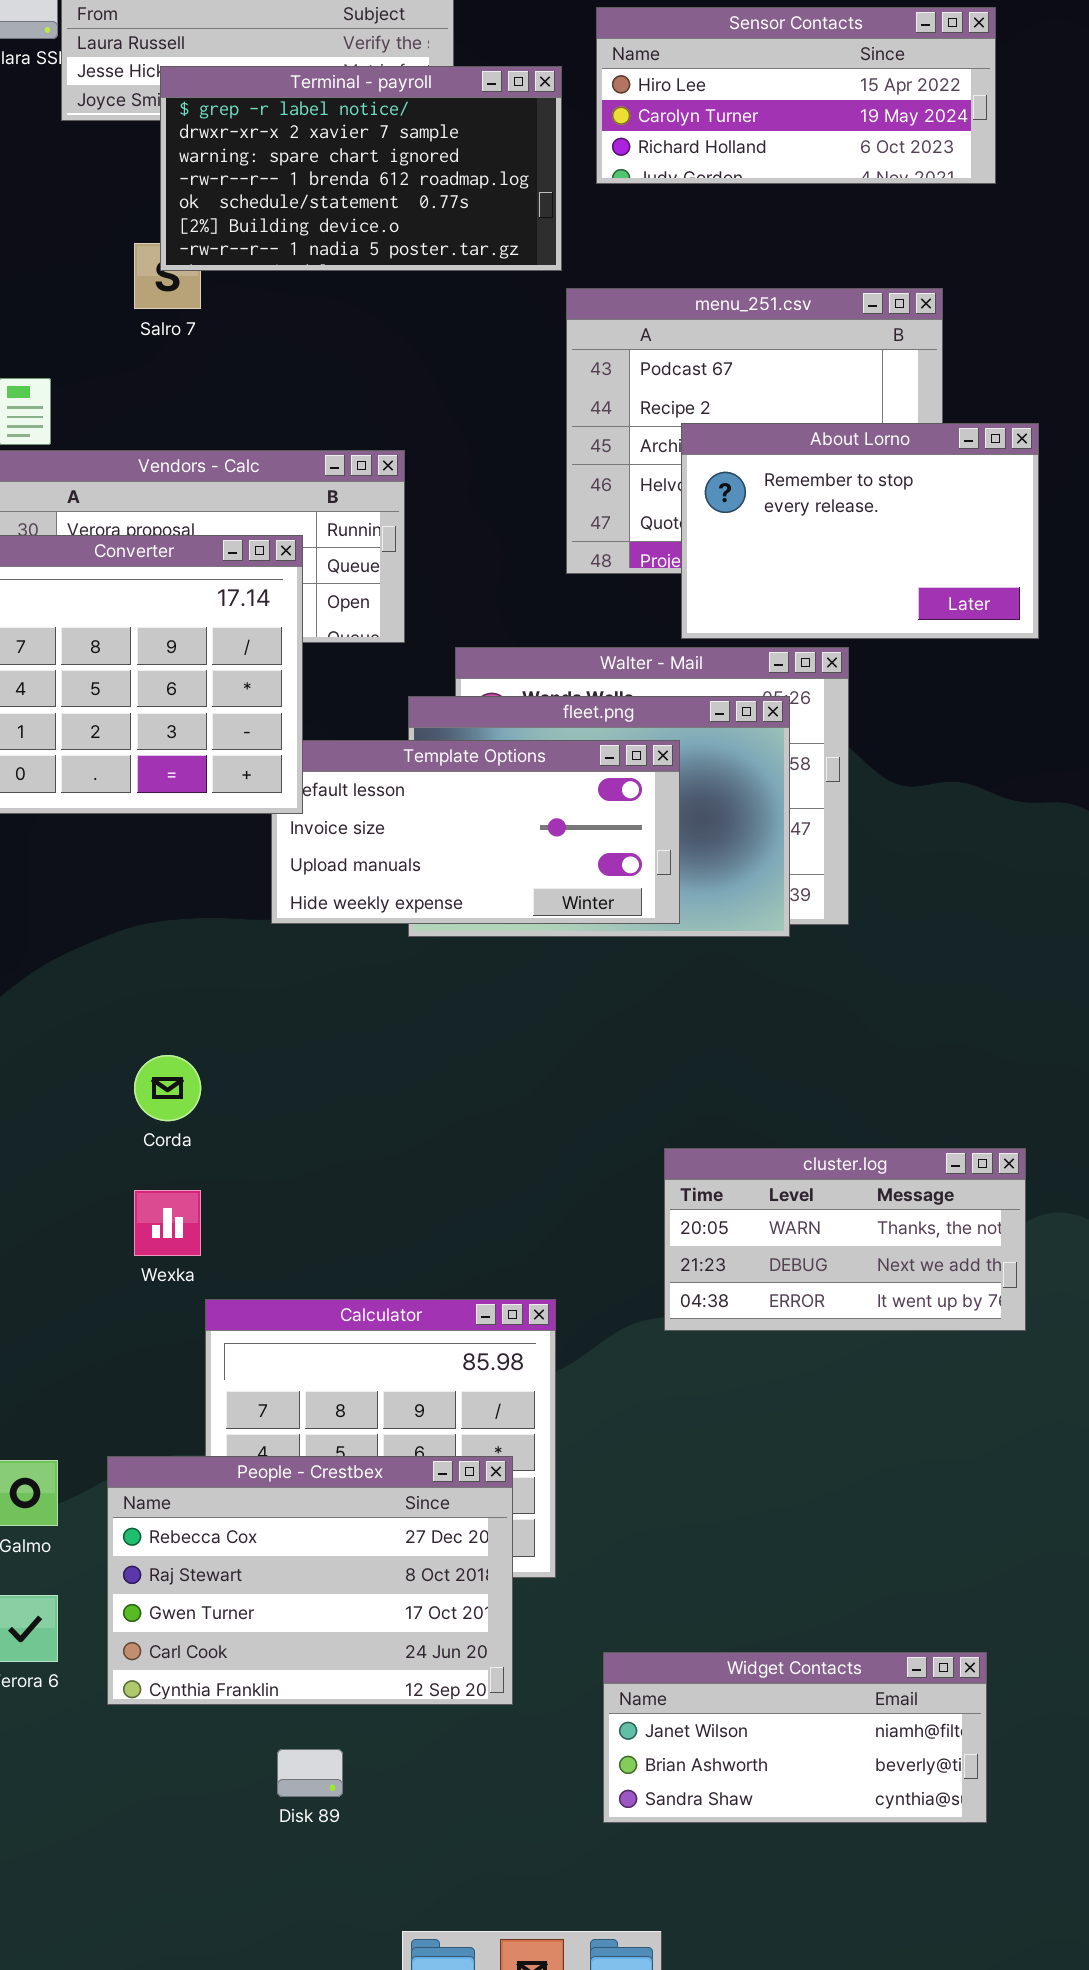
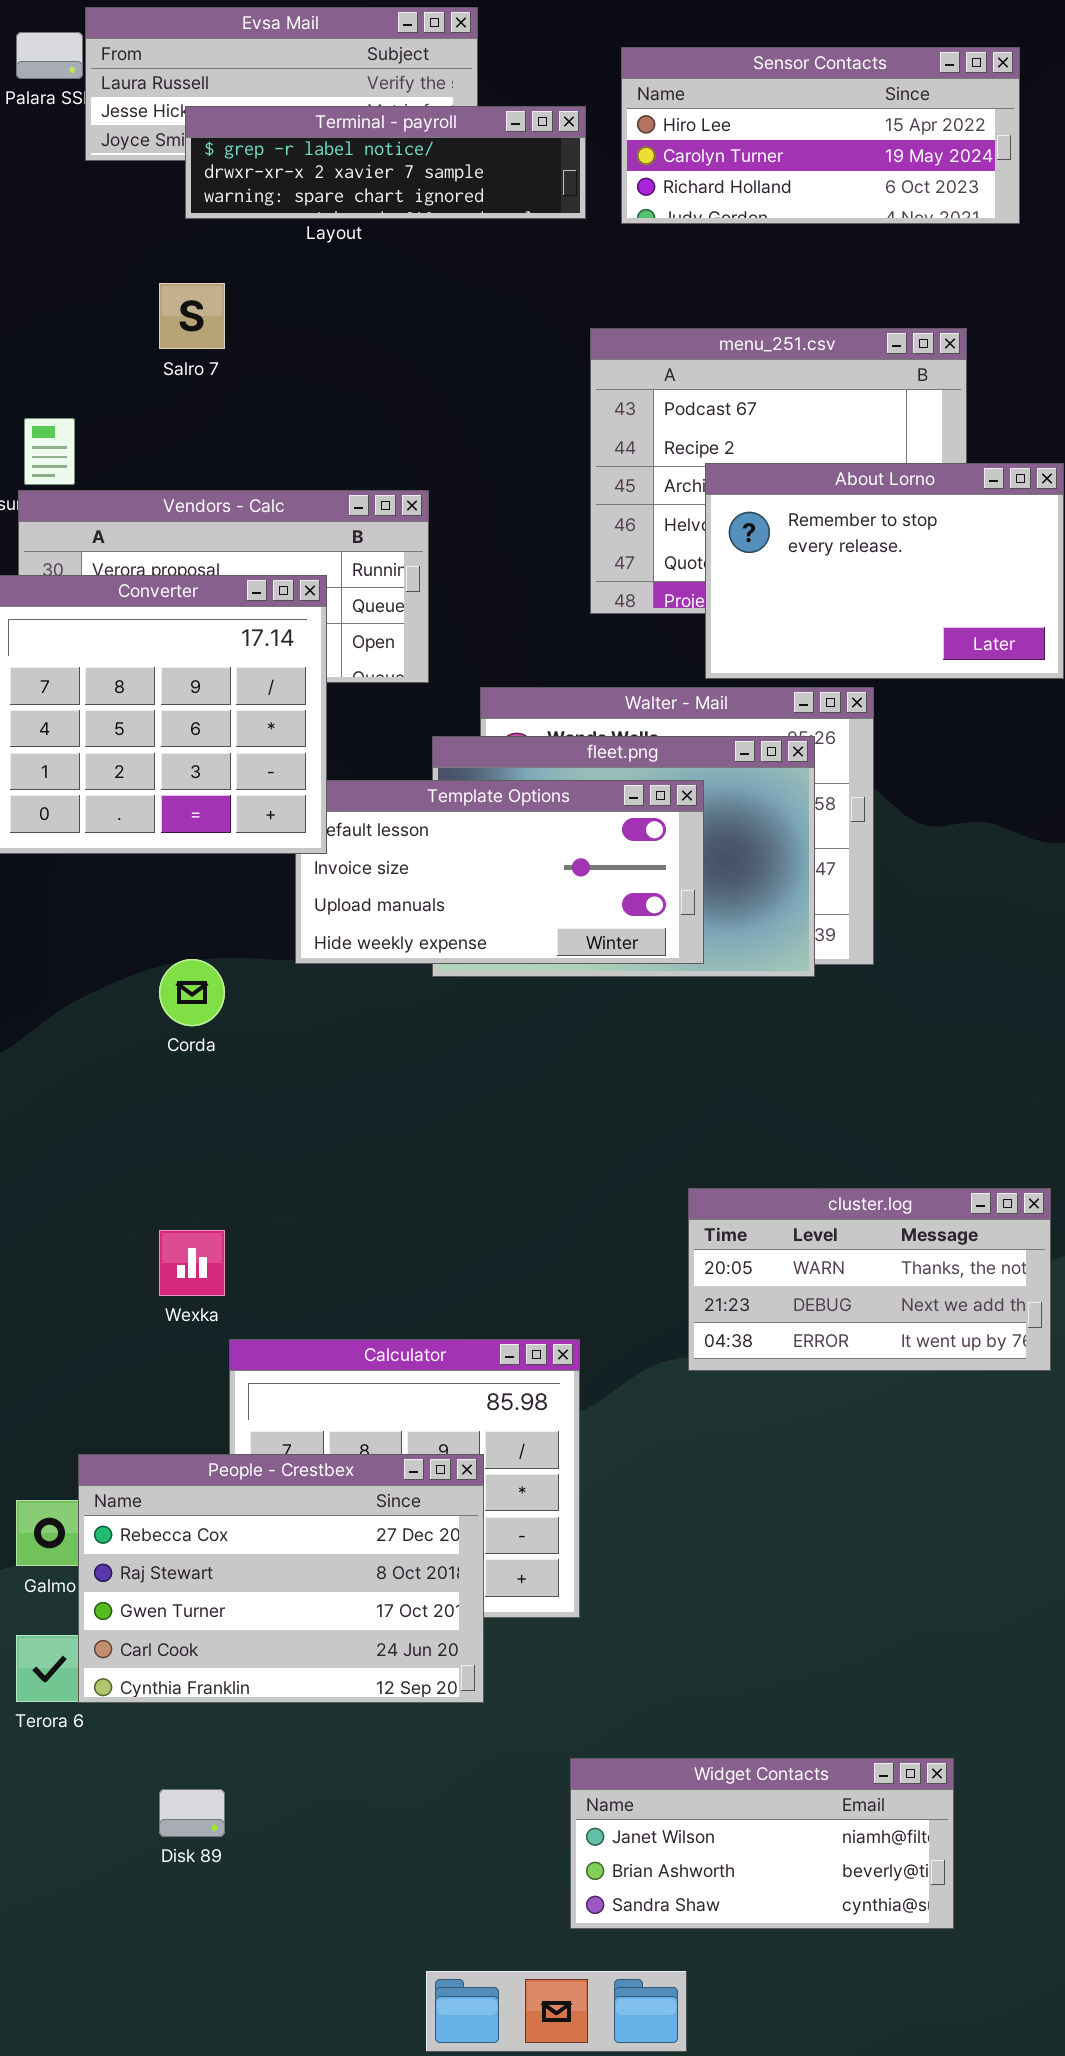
Terminal - payroll: [160,66,562,271] -> [185,106,586,219], resized
Corda: [134,1055,201,1121] -> [159,959,225,1026], moved
People - Crestbex: [107,1456,513,1705] -> [78,1454,484,1703], moved
Widget Contacts: [603,1652,987,1823] -> [570,1758,954,1929], moved
Disk 89: [277,1749,343,1797] -> [159,1789,225,1837], moved

